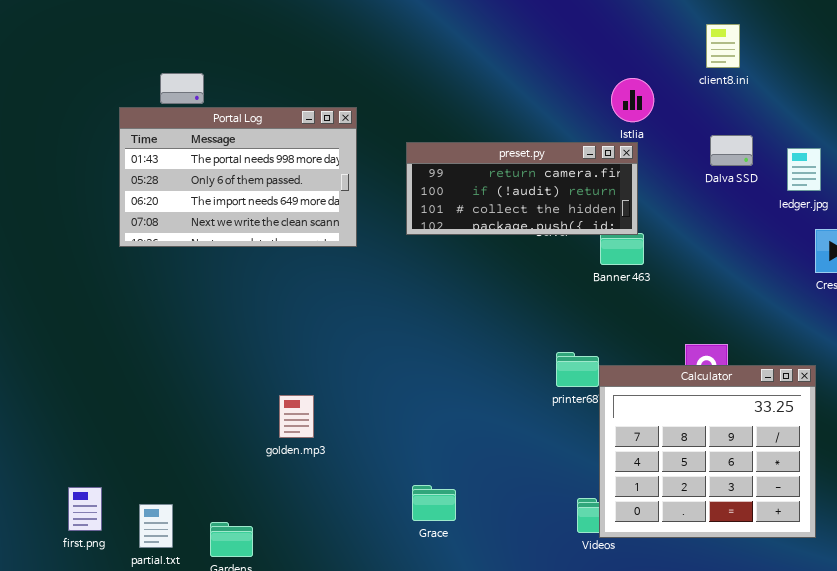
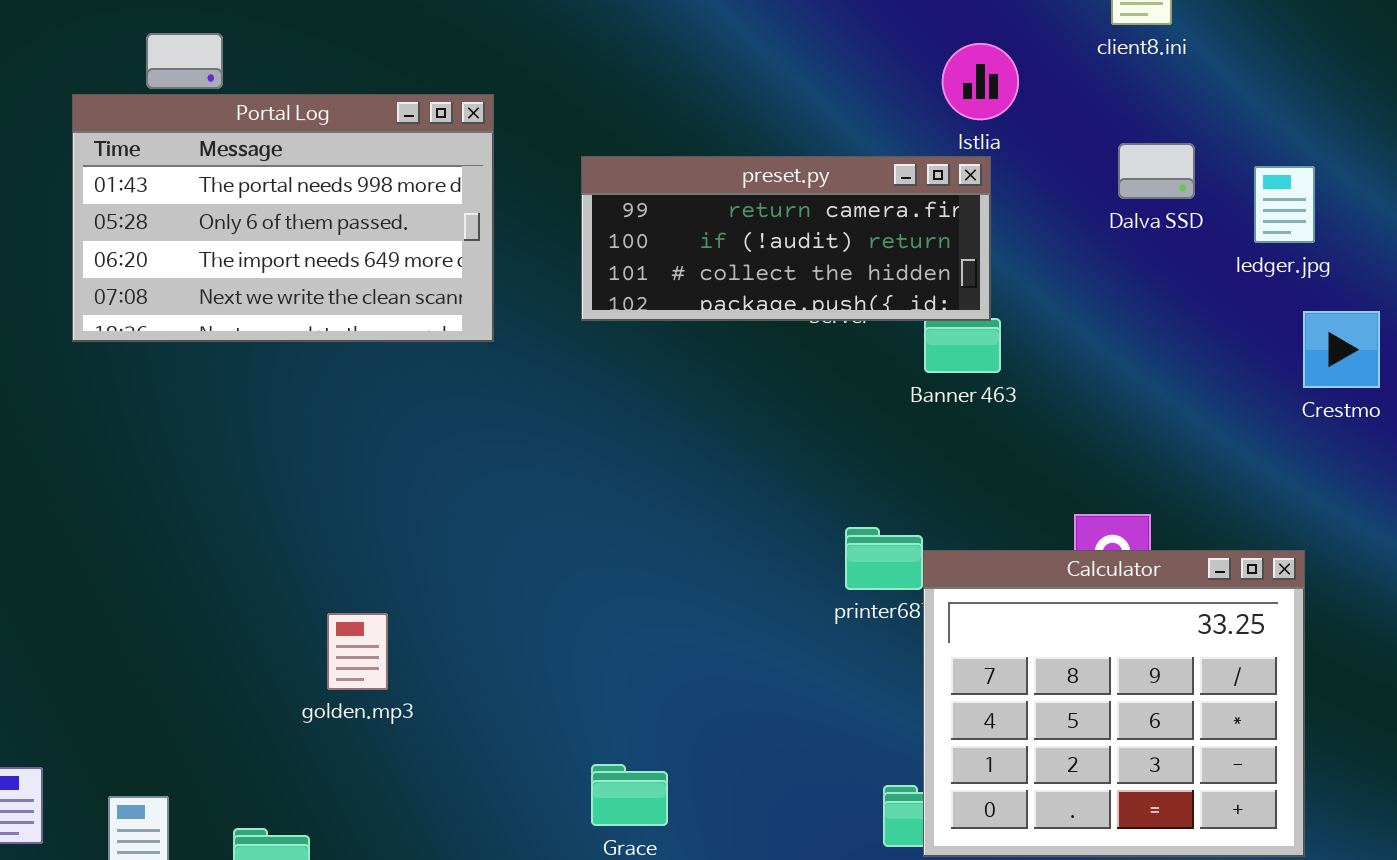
golden.mp3: [279,395,314,438] -> [327,613,388,690], moved

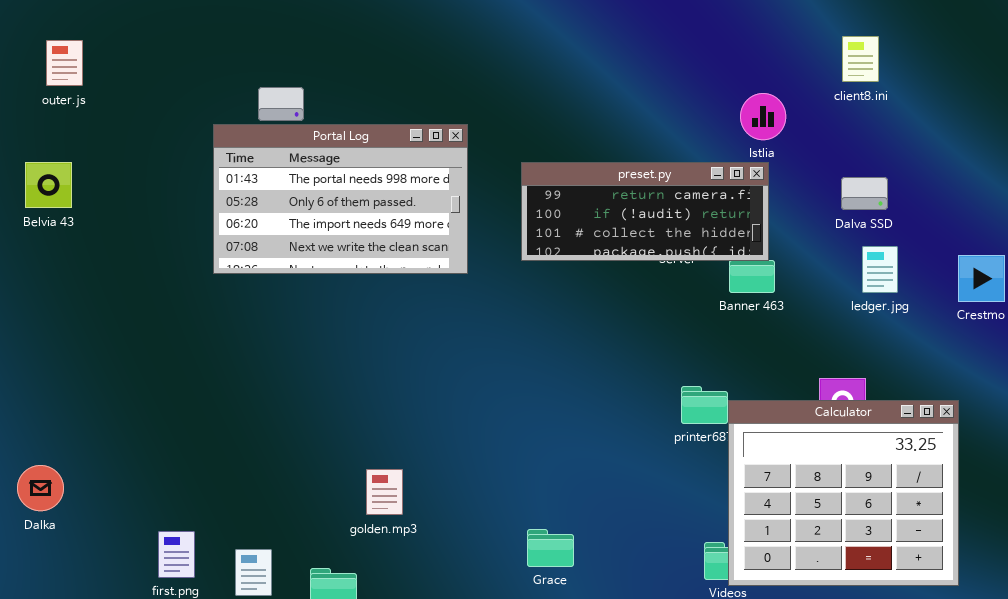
Dalva SSD: [1118,143,1195,199] -> [841,177,888,210], moved
ledger.jpg: [1254,166,1315,243] -> [862,246,898,293], moved
golden.mp3: [327,613,388,690] -> [366,469,403,515], moved

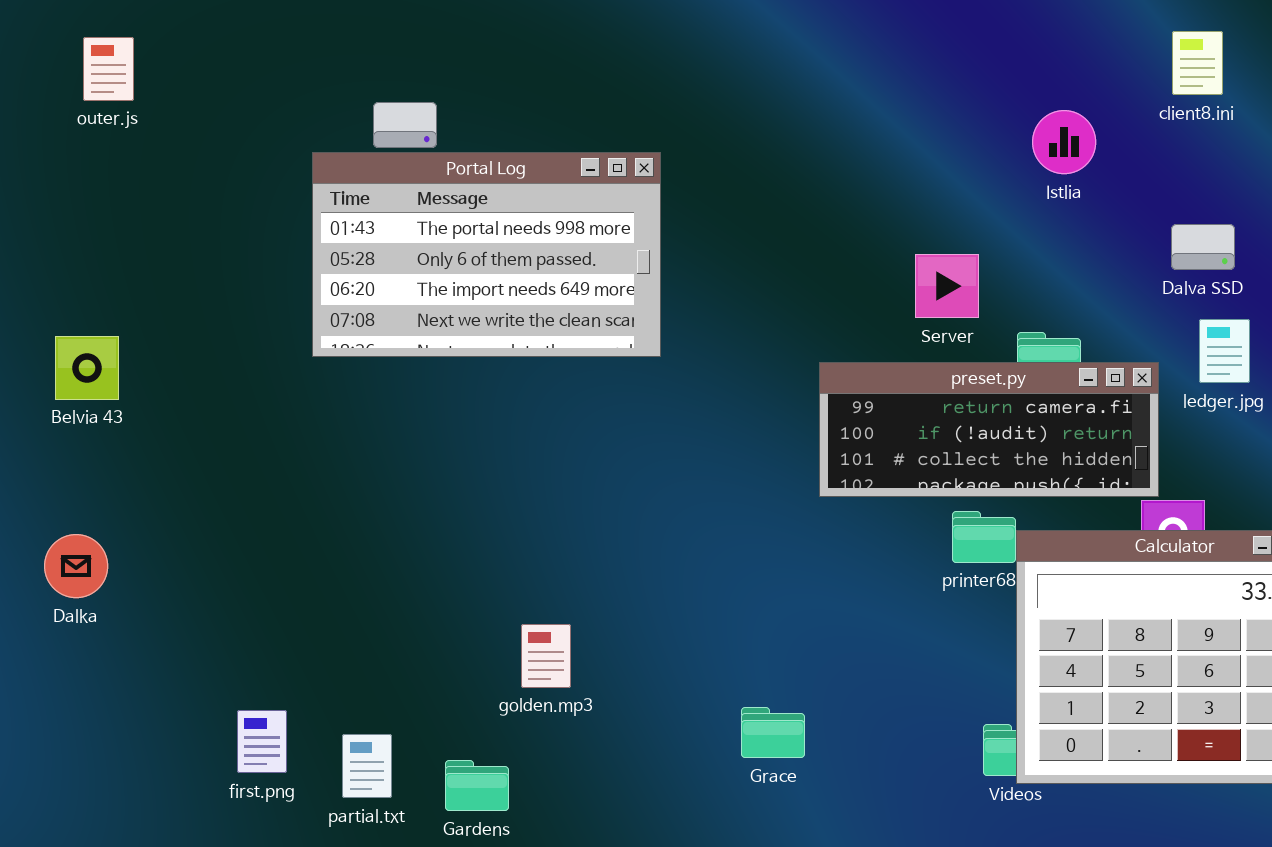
Belvia 43: [25,162,72,208] -> [55,336,119,400], moved
preset.py: [521,162,769,261] -> [819,362,1159,497], moved
Dalka: [17,465,64,511] -> [44,534,108,598], moved

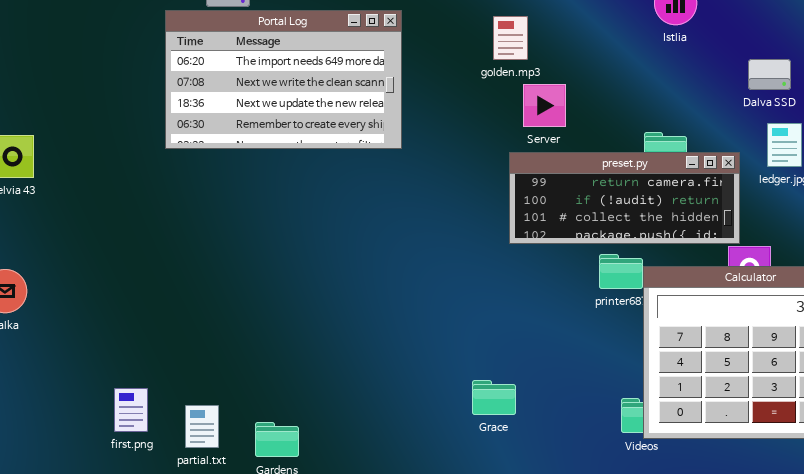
Portal Log: [312,152,661,357] -> [165,10,402,149], scrolled down 2 rows
Server: [915,254,979,318] -> [523,84,566,127], moved
golden.mp3: [521,624,571,688] -> [493,16,528,60], moved
Grace: [741,707,805,758] -> [472,380,516,415], moved

